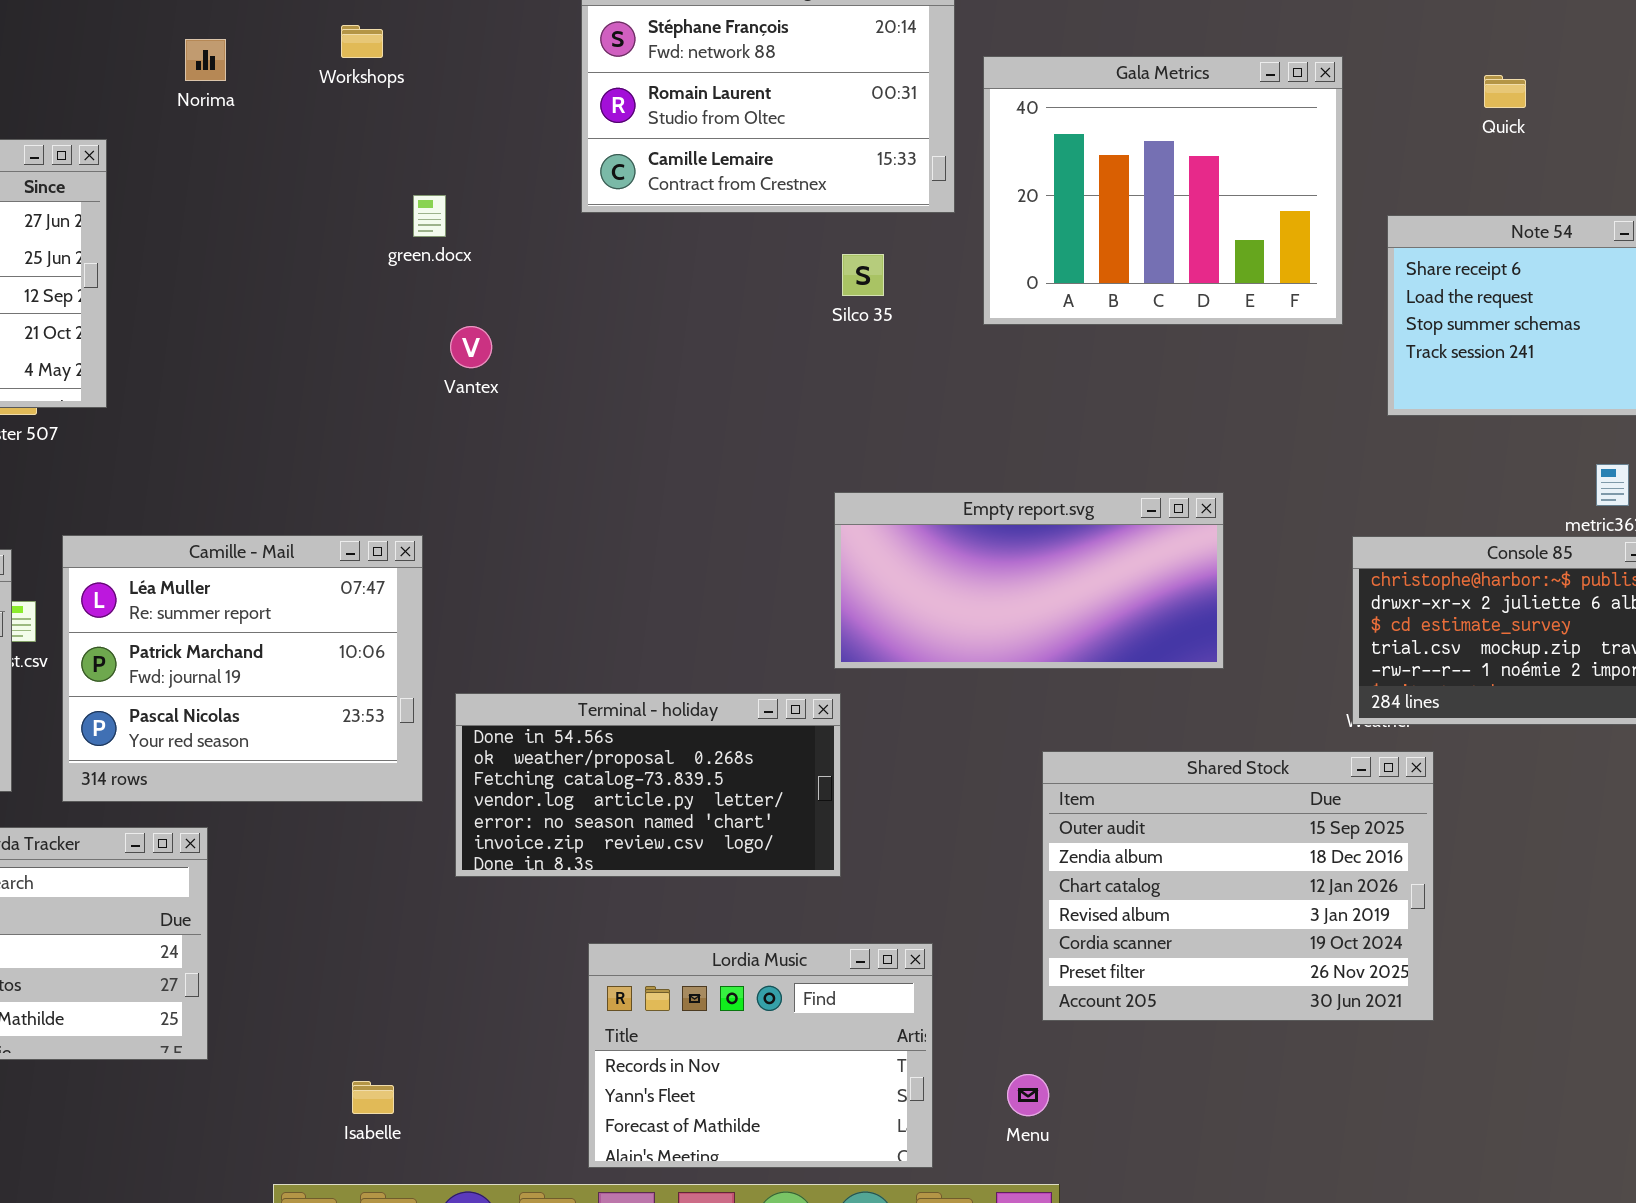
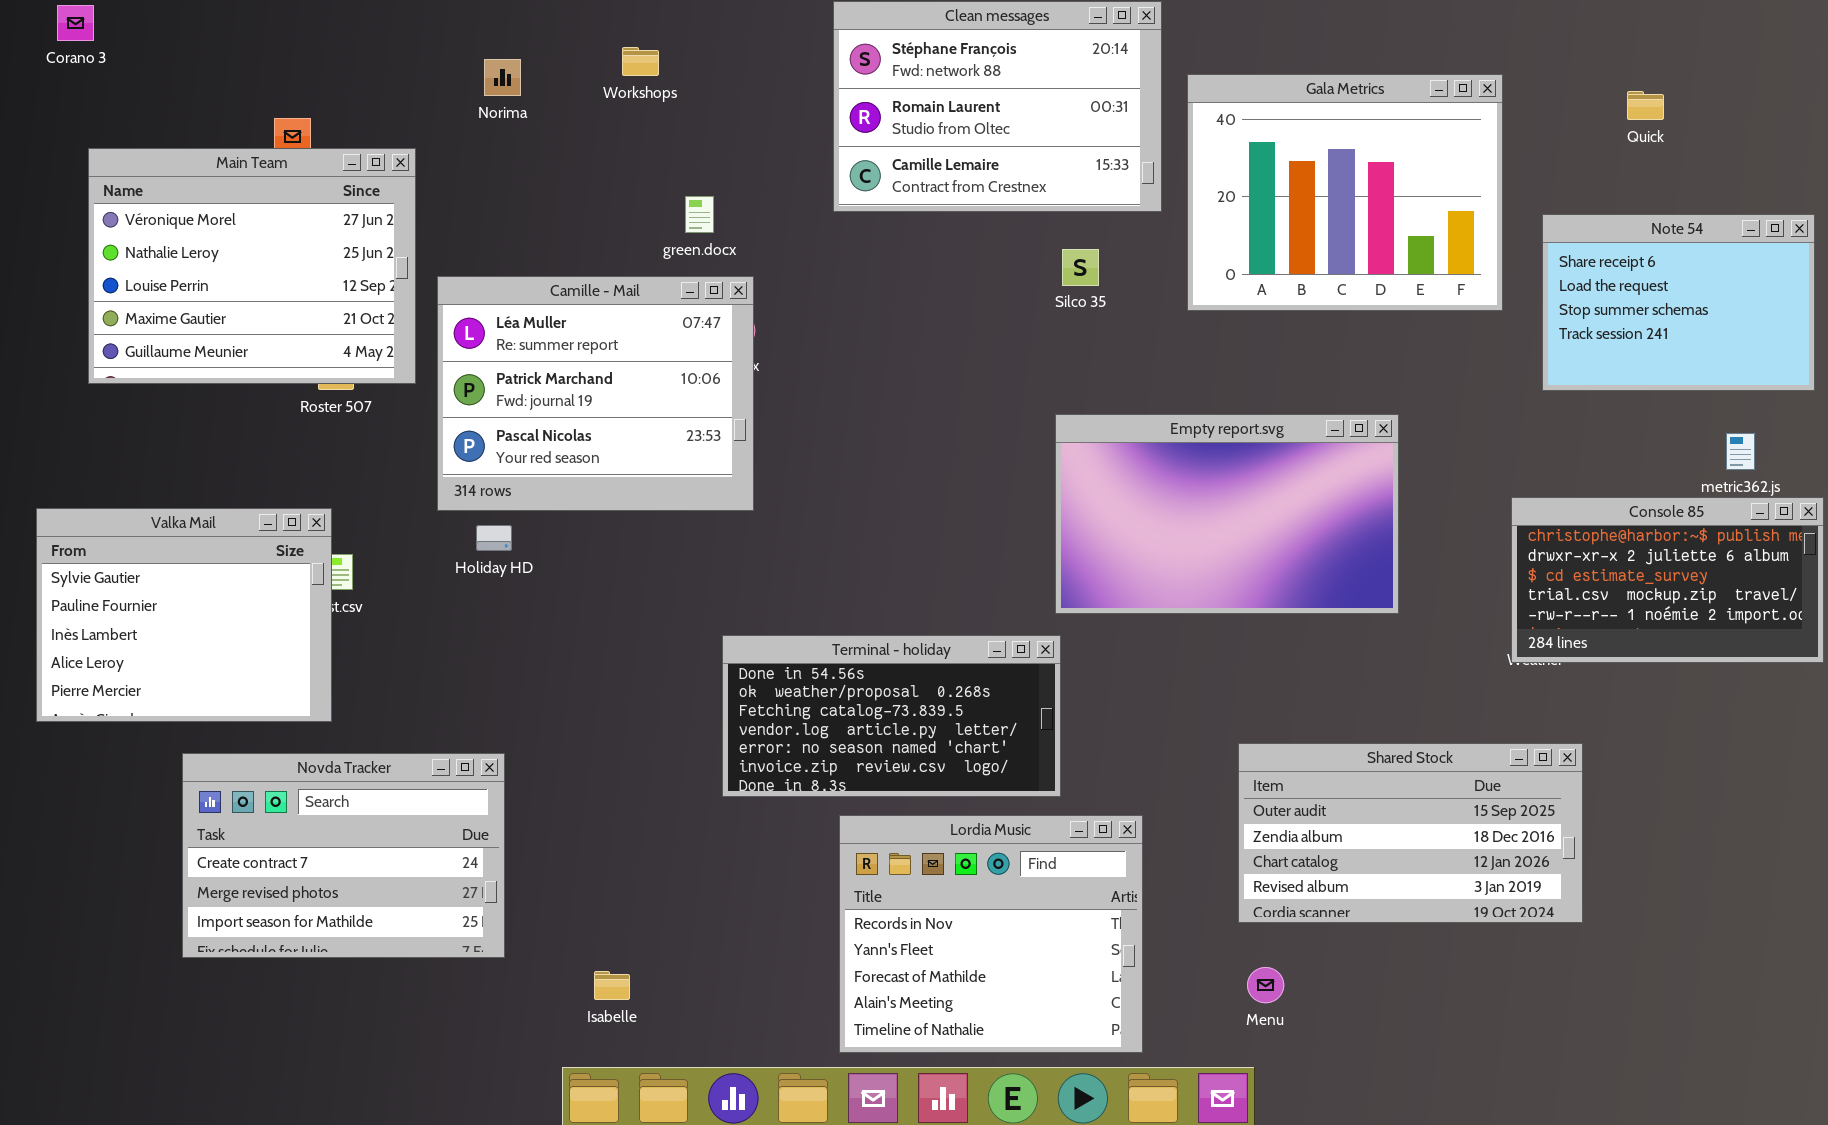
Empty report.svg: [834,492,1224,669] -> [1055,414,1399,614], resized
Camille - Mail: [62,535,423,802] -> [437,276,754,511], moved
Shared Stock: [1042,751,1434,1021] -> [1238,743,1583,923], resized
Lordia Music: [588,943,933,1168] -> [839,815,1143,1053], resized
Menu: [1007,1074,1049,1116] -> [1247,967,1284,1003], moved
Isabelle: [352,1081,394,1114] -> [594,971,630,1000], moved

